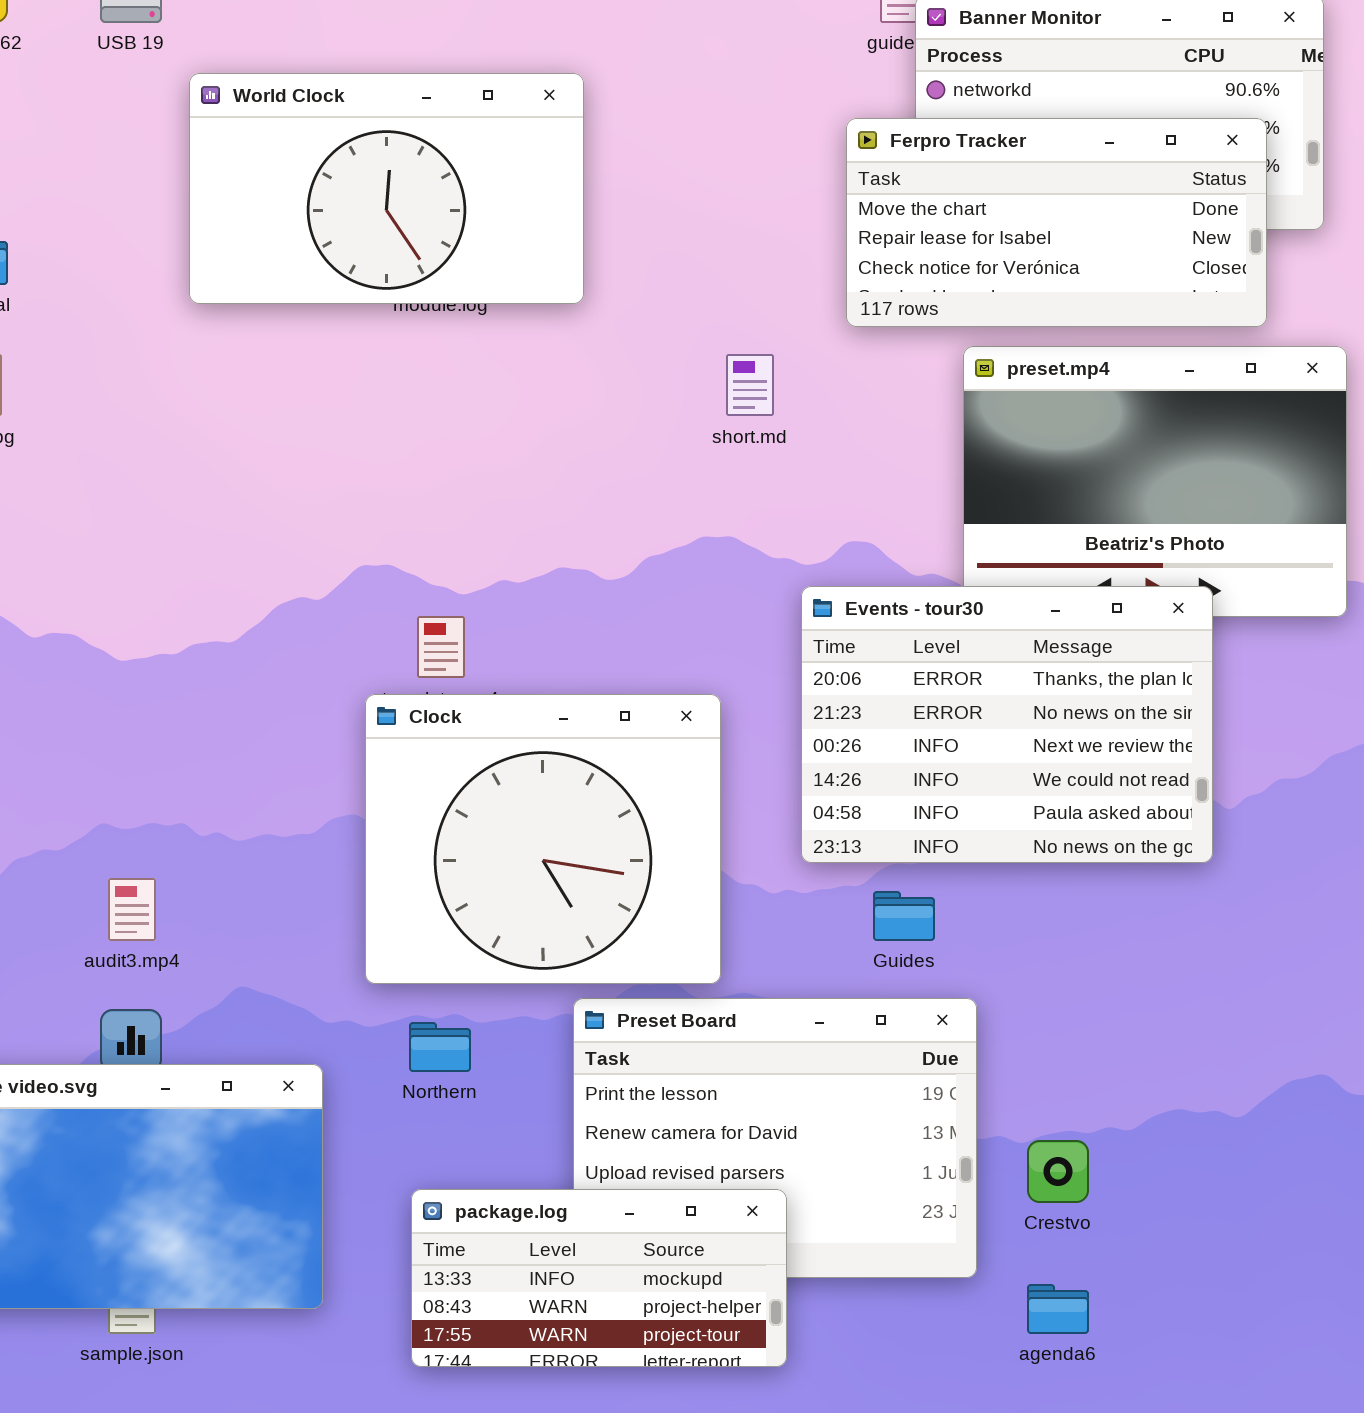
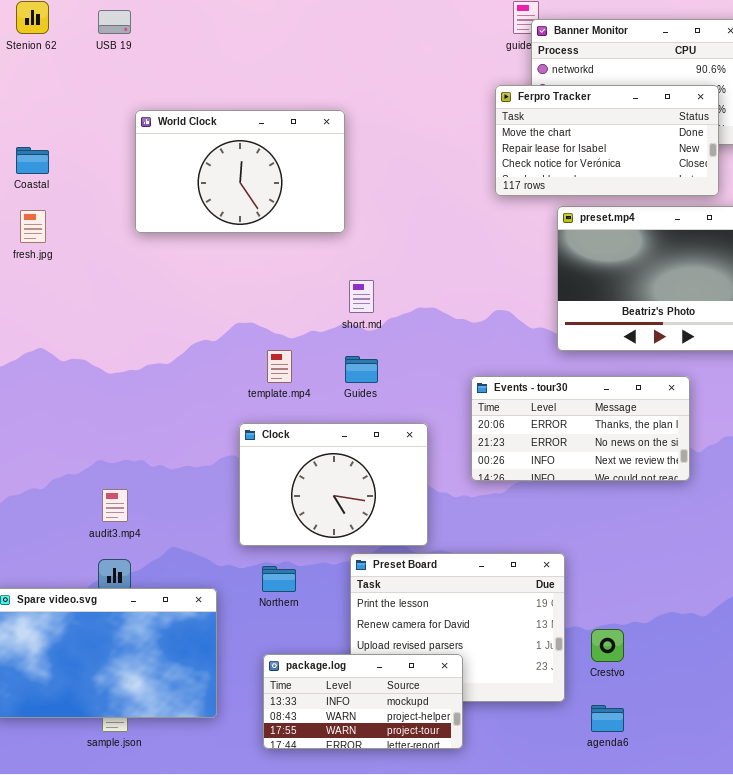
World Clock: [189,73,584,304] -> [135,110,345,233], moved
short.md: [726,354,774,416] -> [349,280,374,313], moved
Events - tour30: [801,586,1213,863] -> [471,376,690,481], resized
Clock: [365,694,721,984] -> [239,423,428,546], resized
Guides: [873,891,935,941] -> [345,356,378,383], moved

